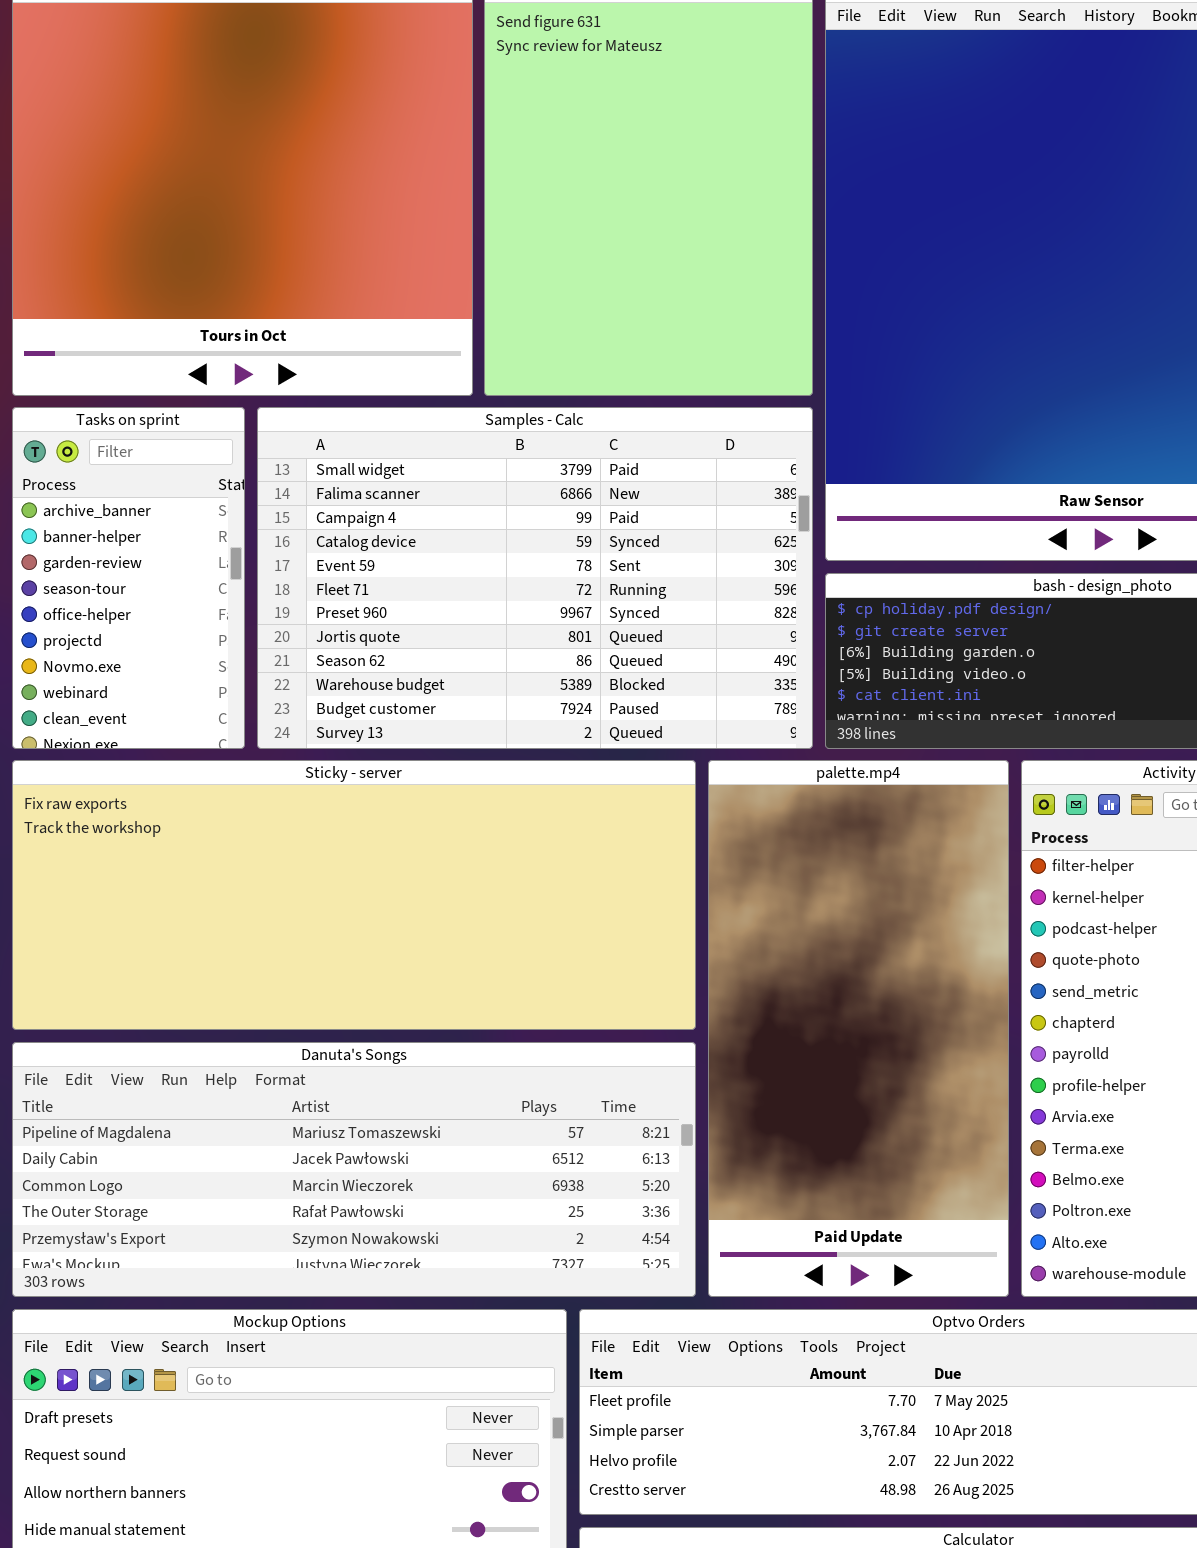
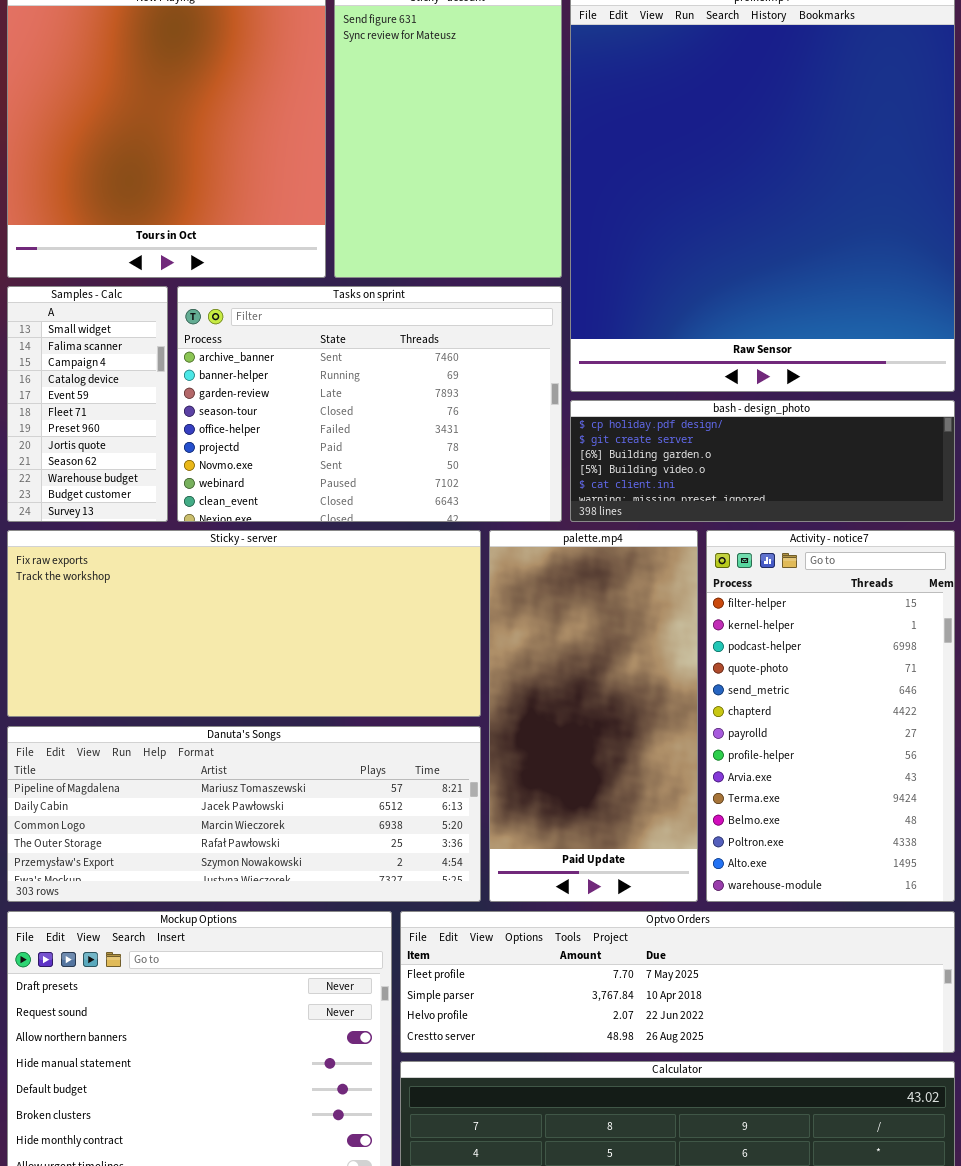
Tasks on sprint: [12,407,245,749] -> [177,286,562,522], moved, resized
Samples - Calc: [257,407,813,749] -> [7,286,168,522], moved, resized

